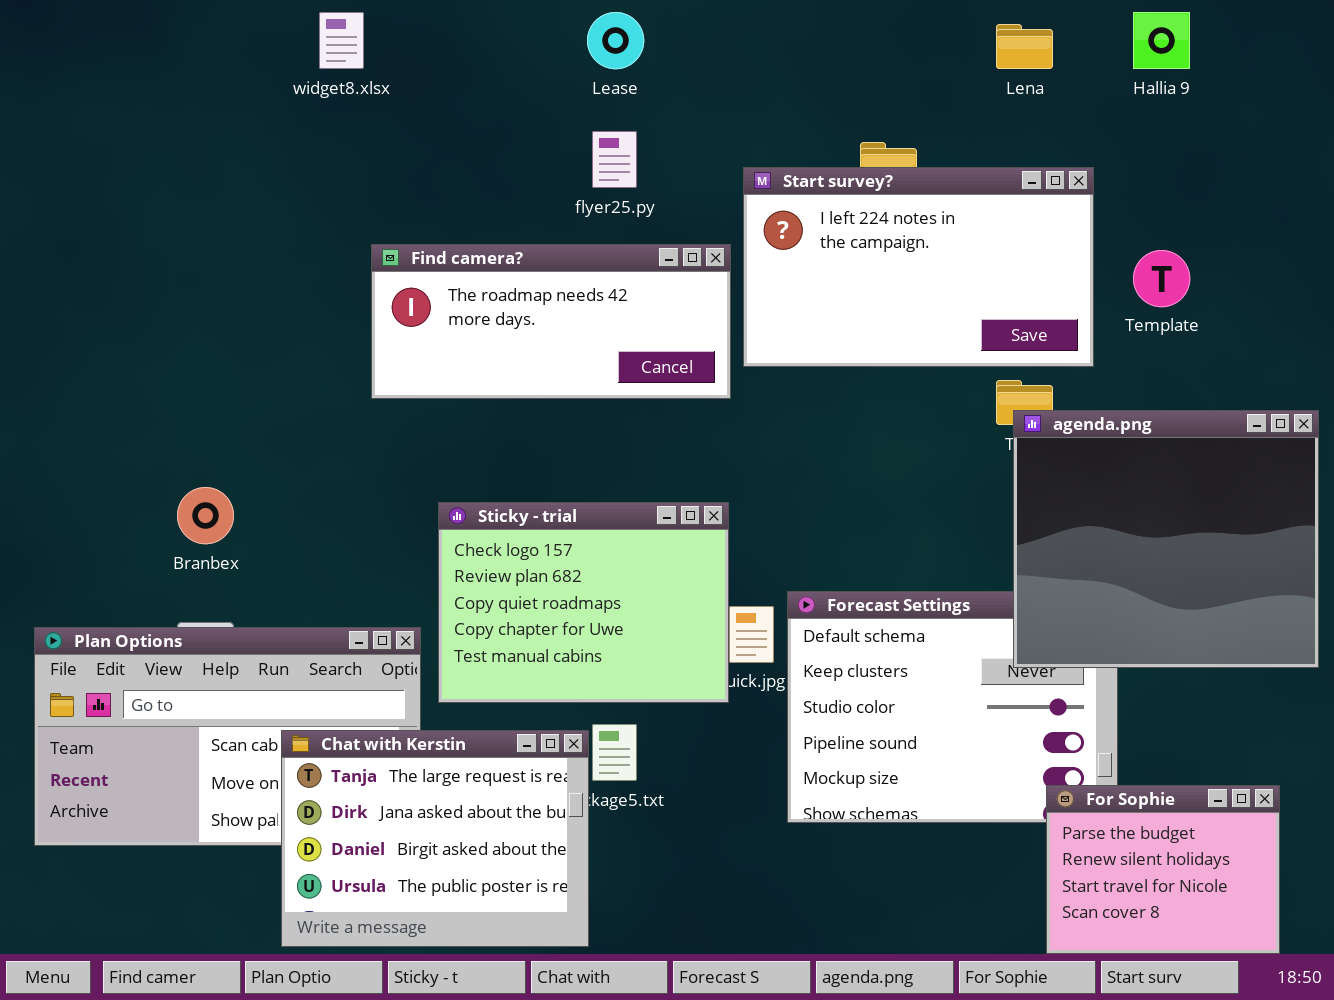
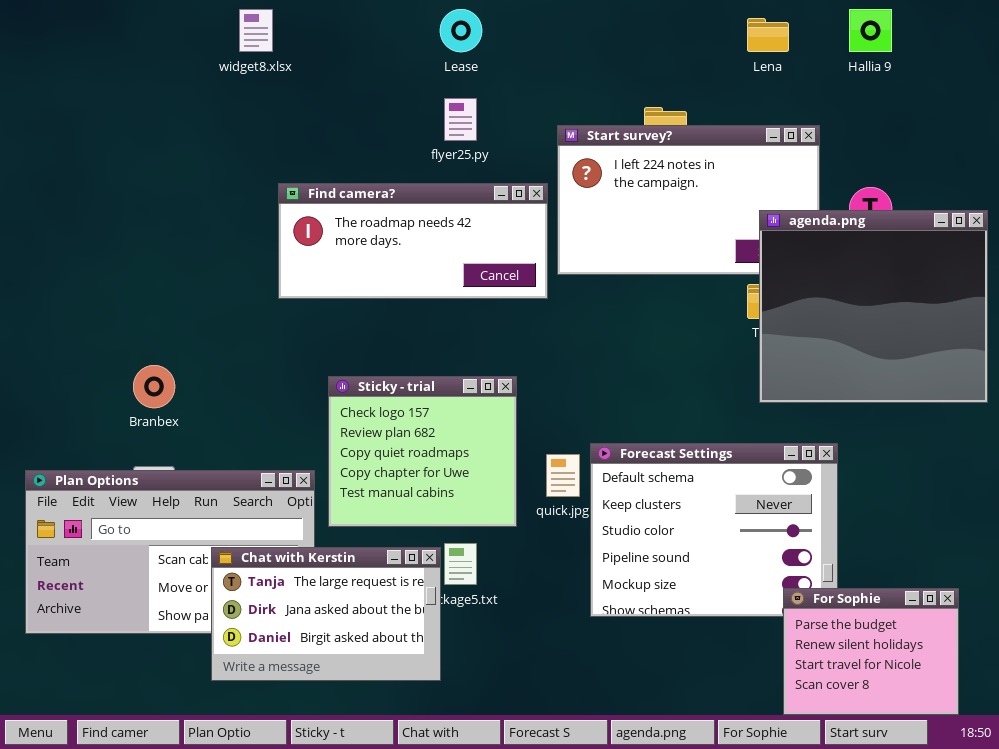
agenda.png: [1013,410,1319,668] -> [759,210,988,403], moved
Sticky - trial: [438,502,729,703] -> [328,376,517,527], resized
Chat with Kerstin: [281,730,589,947] -> [211,547,441,681], resized

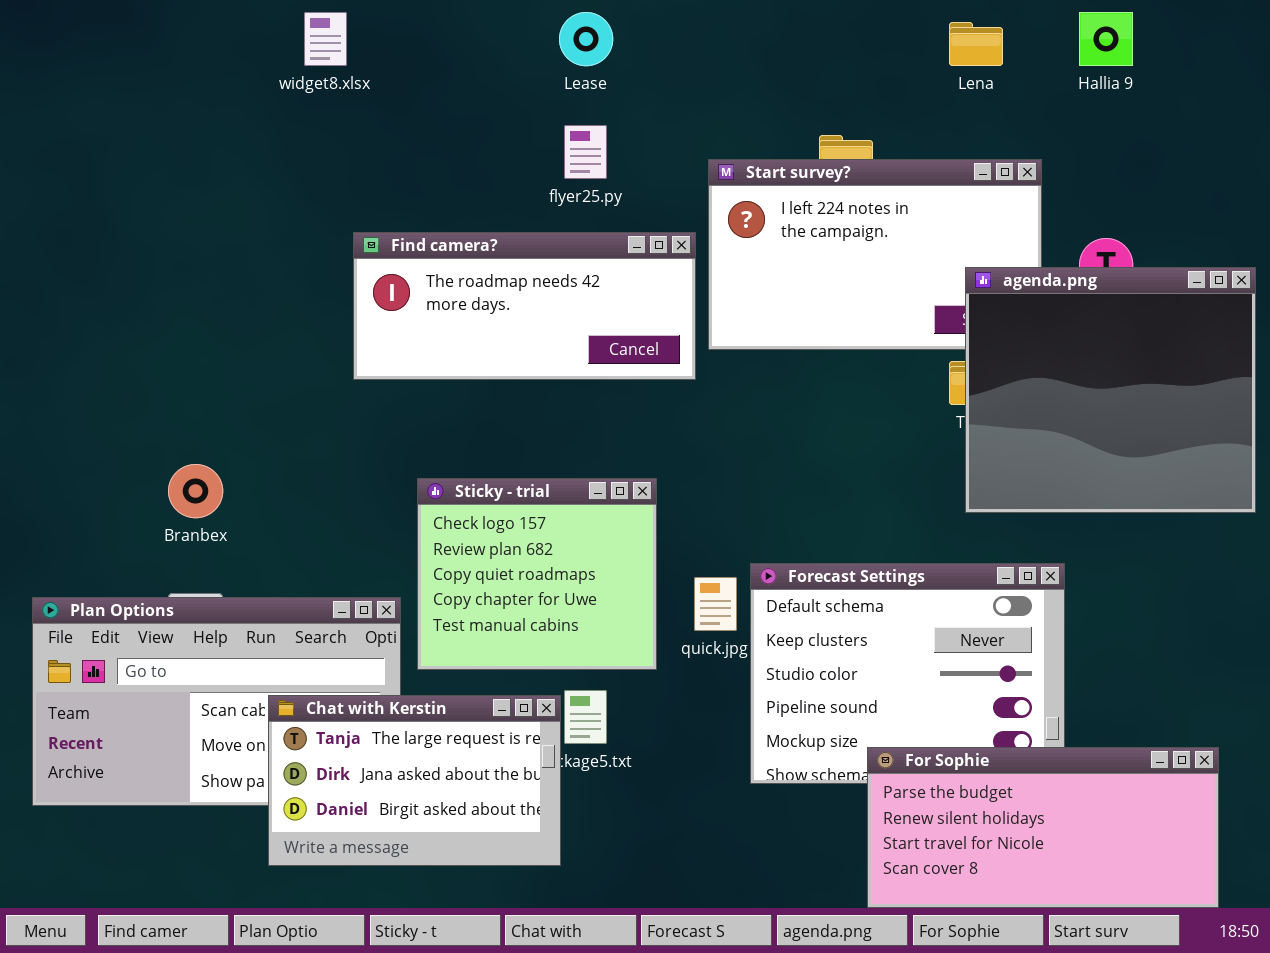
For Sophie: [783,588,959,715] -> [867,747,1219,908], resized

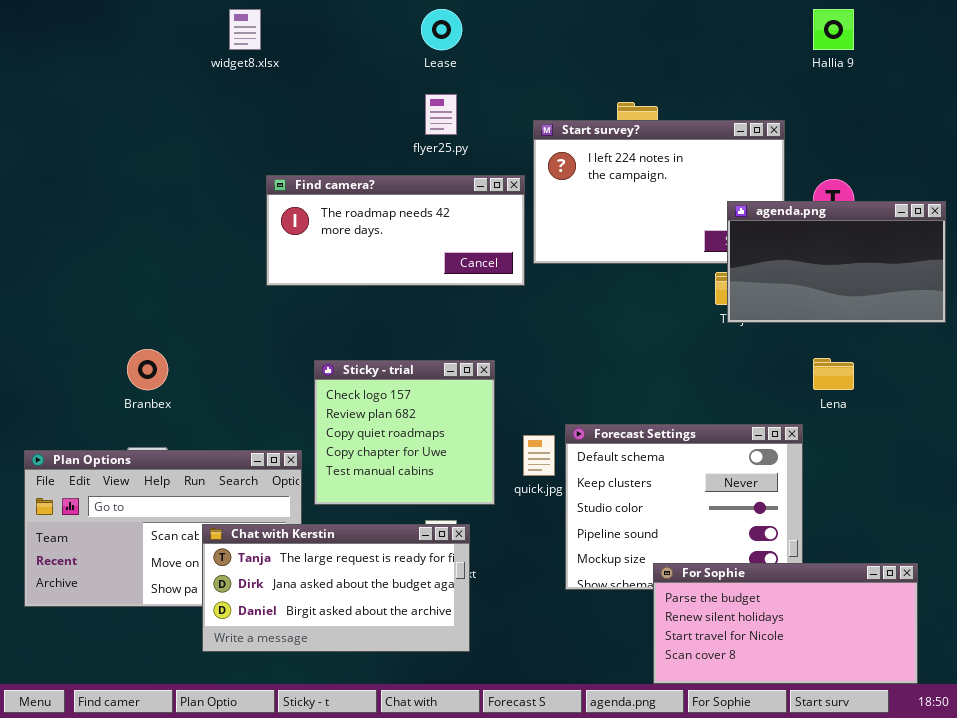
Lena: [949,22,1003,66] -> [813,358,854,390], moved
agenda.png: [965,267,1256,513] -> [727,201,946,323], resized
Chat with Kerstin: [268,695,561,866] -> [202,524,470,652], resized

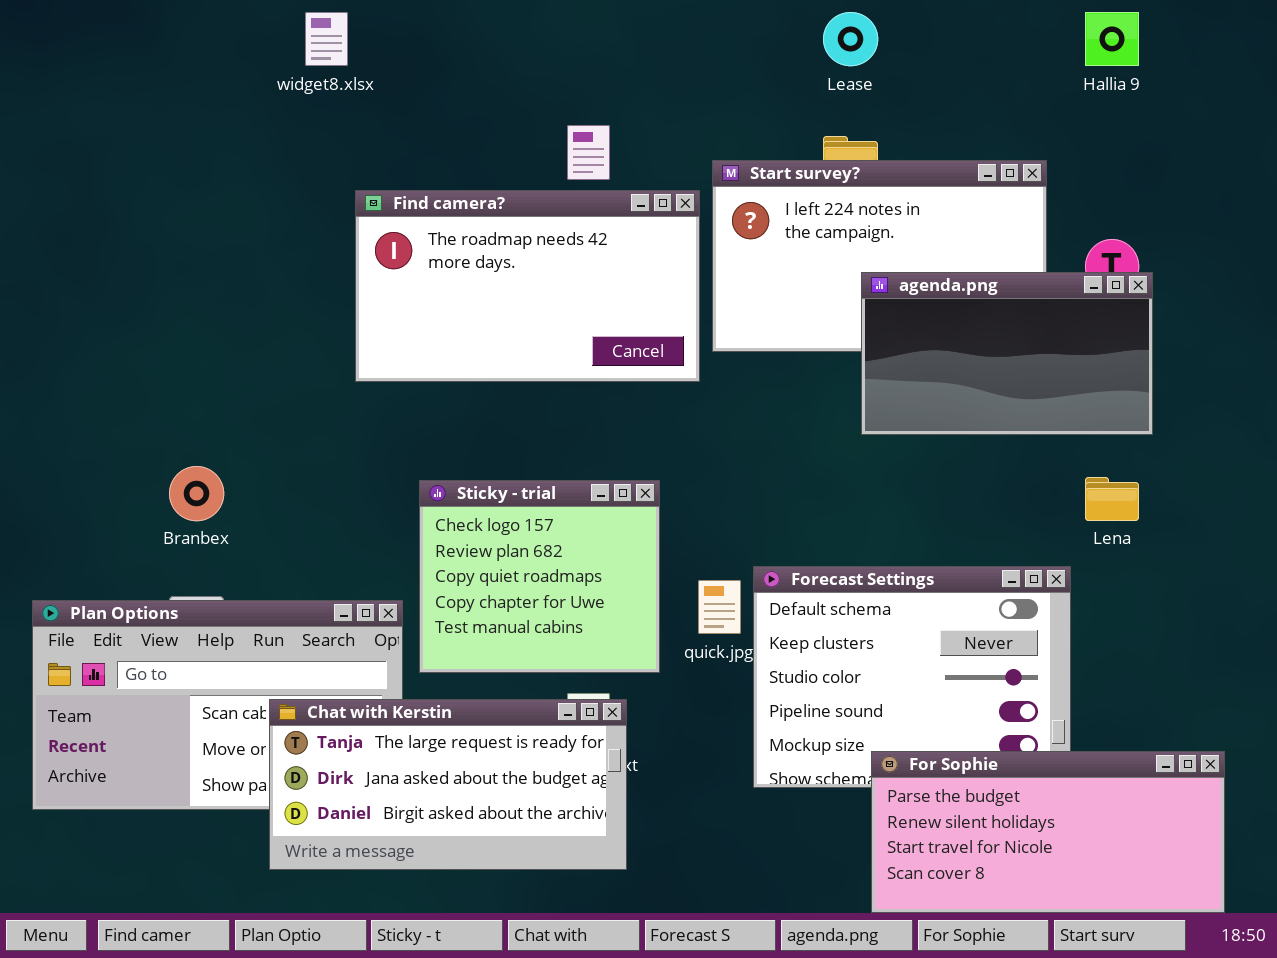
Lease: [421,9,462,50] -> [823,12,878,66], moved
Find camera?: [266,175,525,286] -> [355,190,700,382], resized
agenda.png: [727,201,946,323] -> [861,272,1153,435], moved

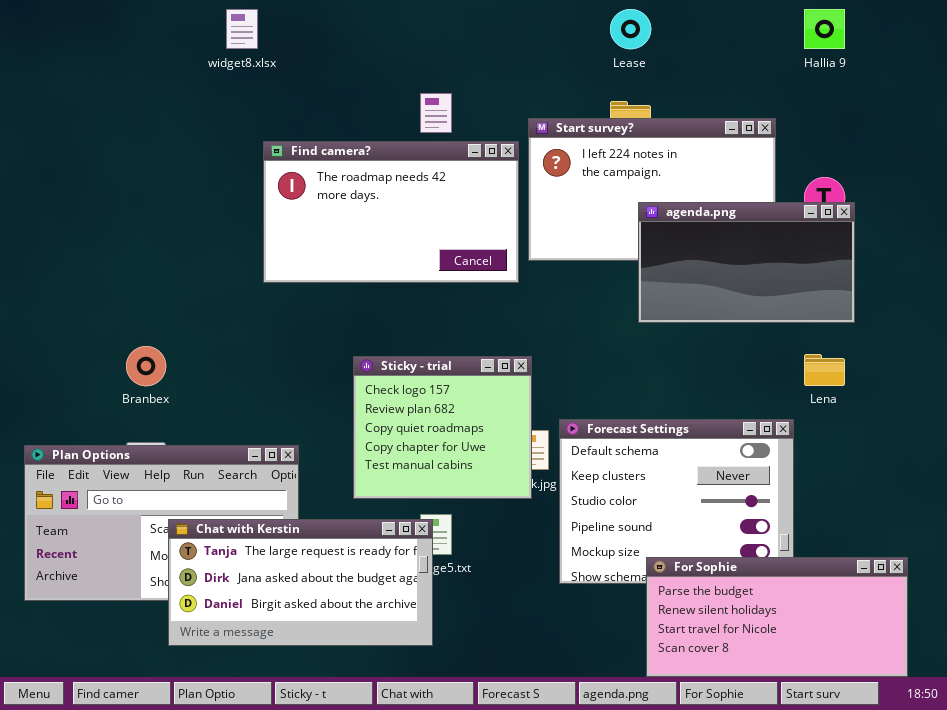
Sticky - trial: [419,480,660,673] -> [353,356,532,499], moved
Chat with Kerstin: [269,699,627,870] -> [168,519,433,646], moved

